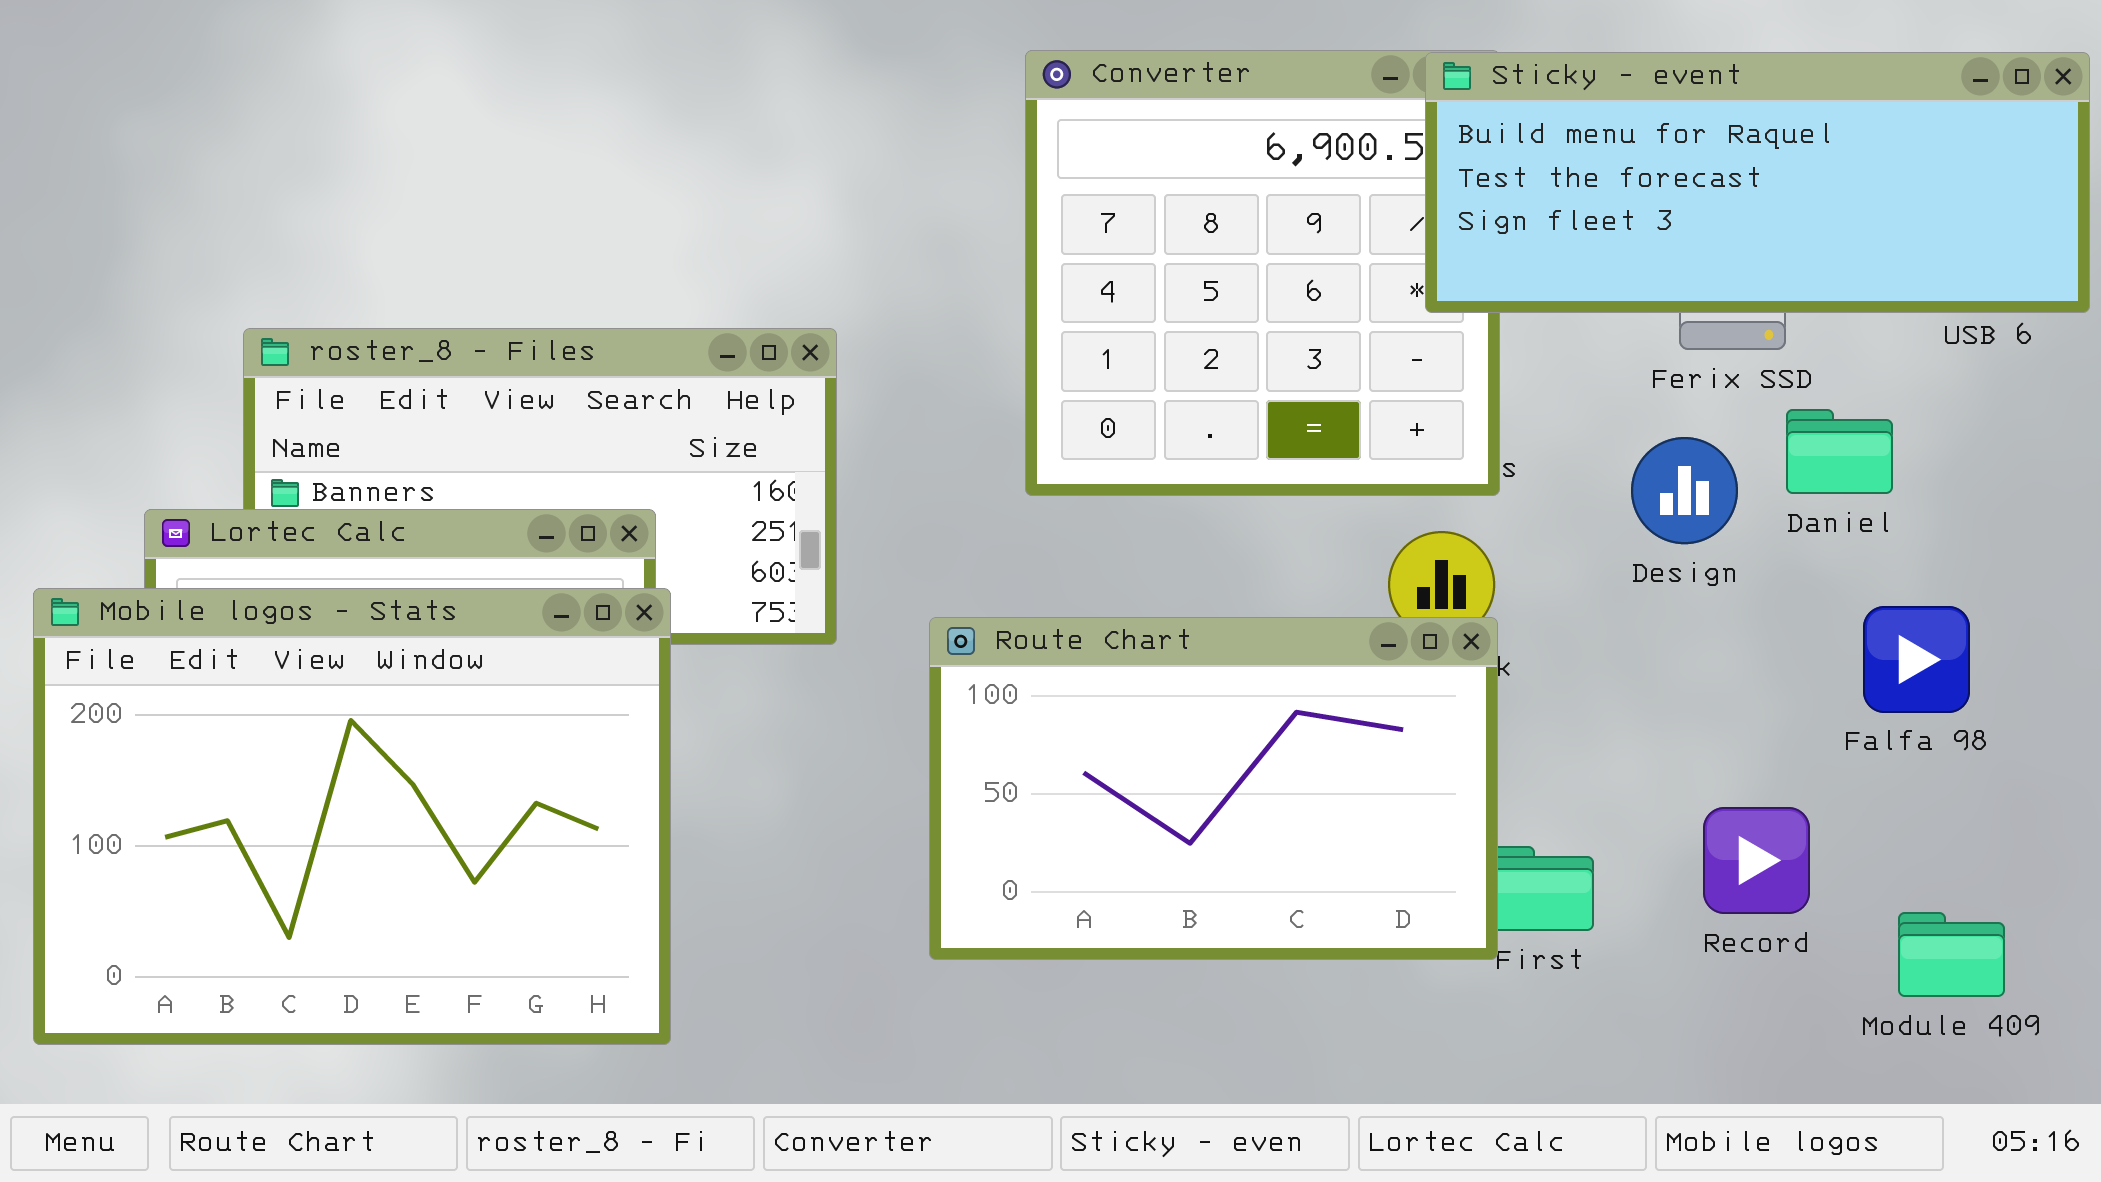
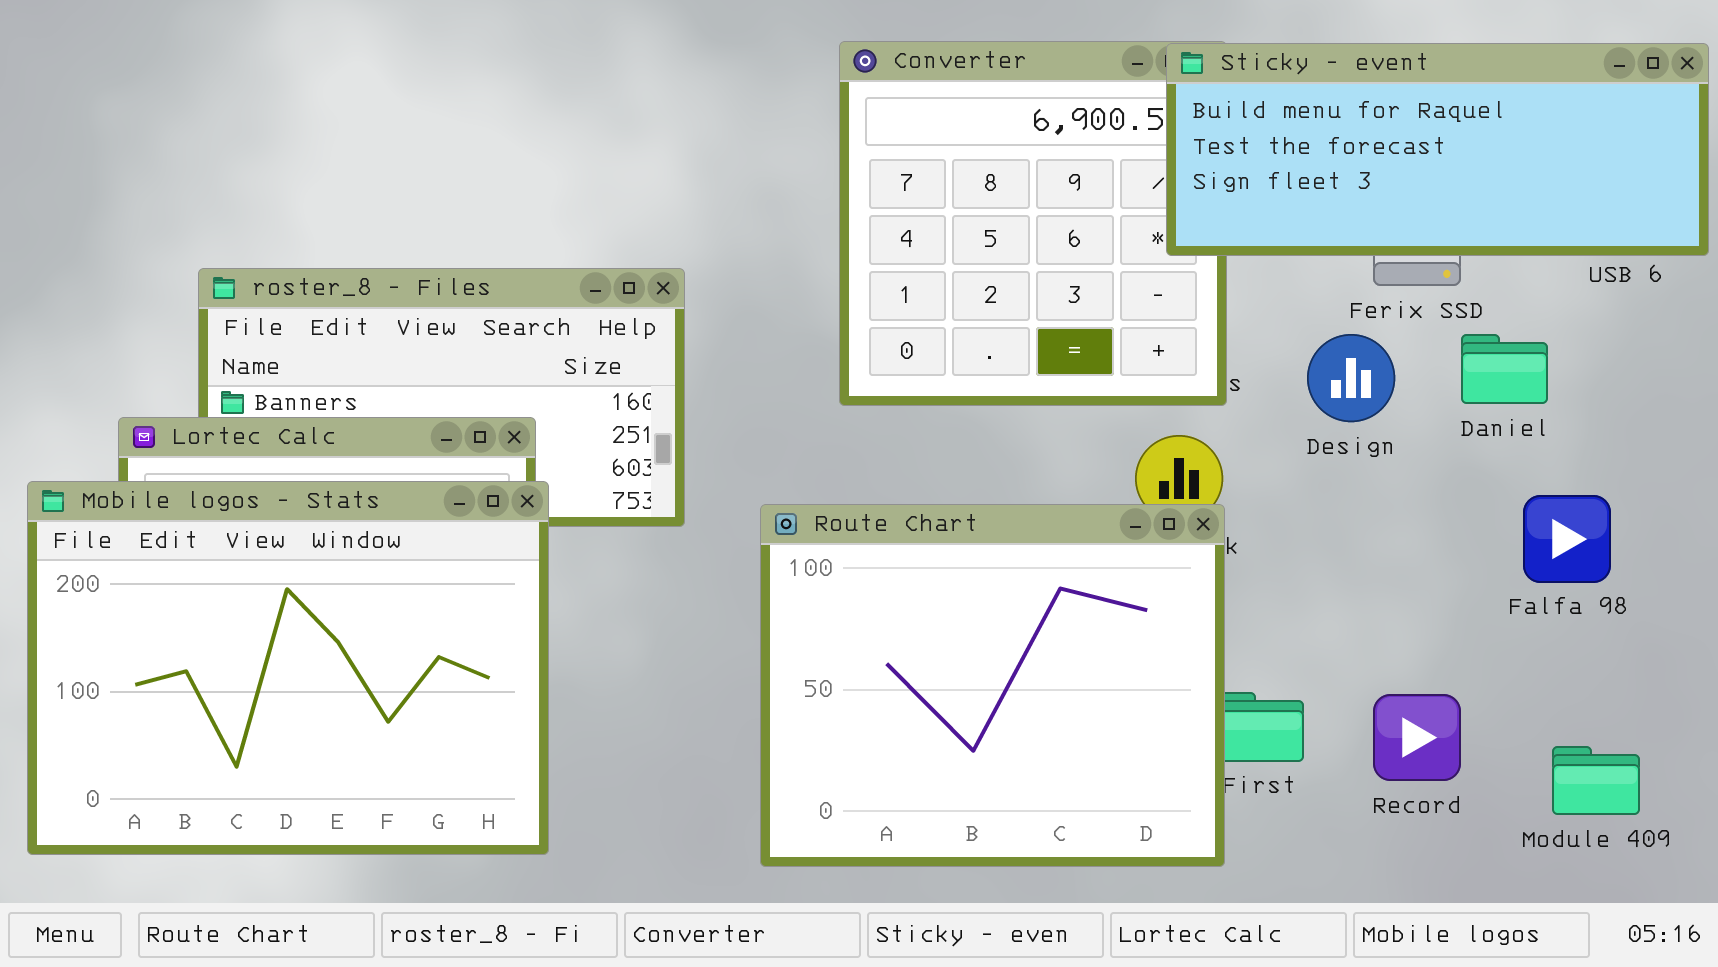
Design: [1631,437,1738,544] -> [1307,334,1395,422], moved
Route Chart: [929,617,1498,960] -> [760,504,1225,867], resized
Record: [1703,807,1810,914] -> [1373,694,1461,781], moved

